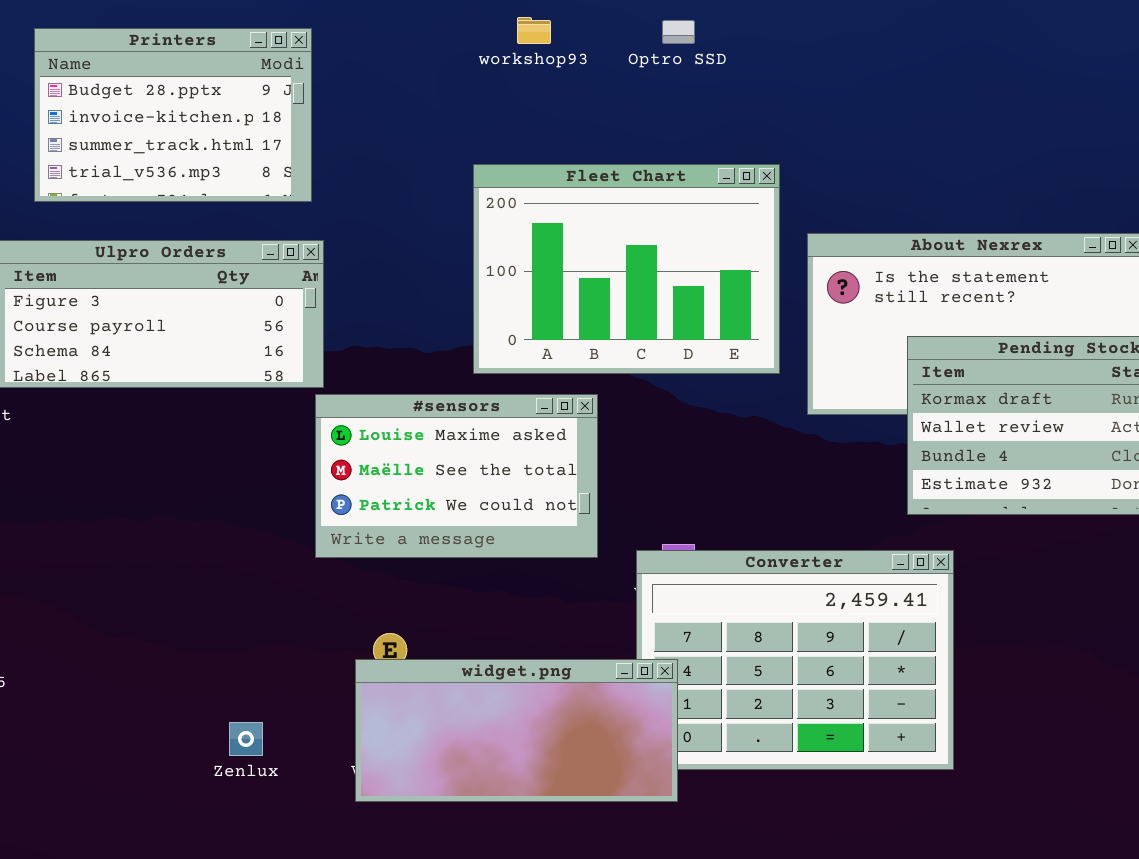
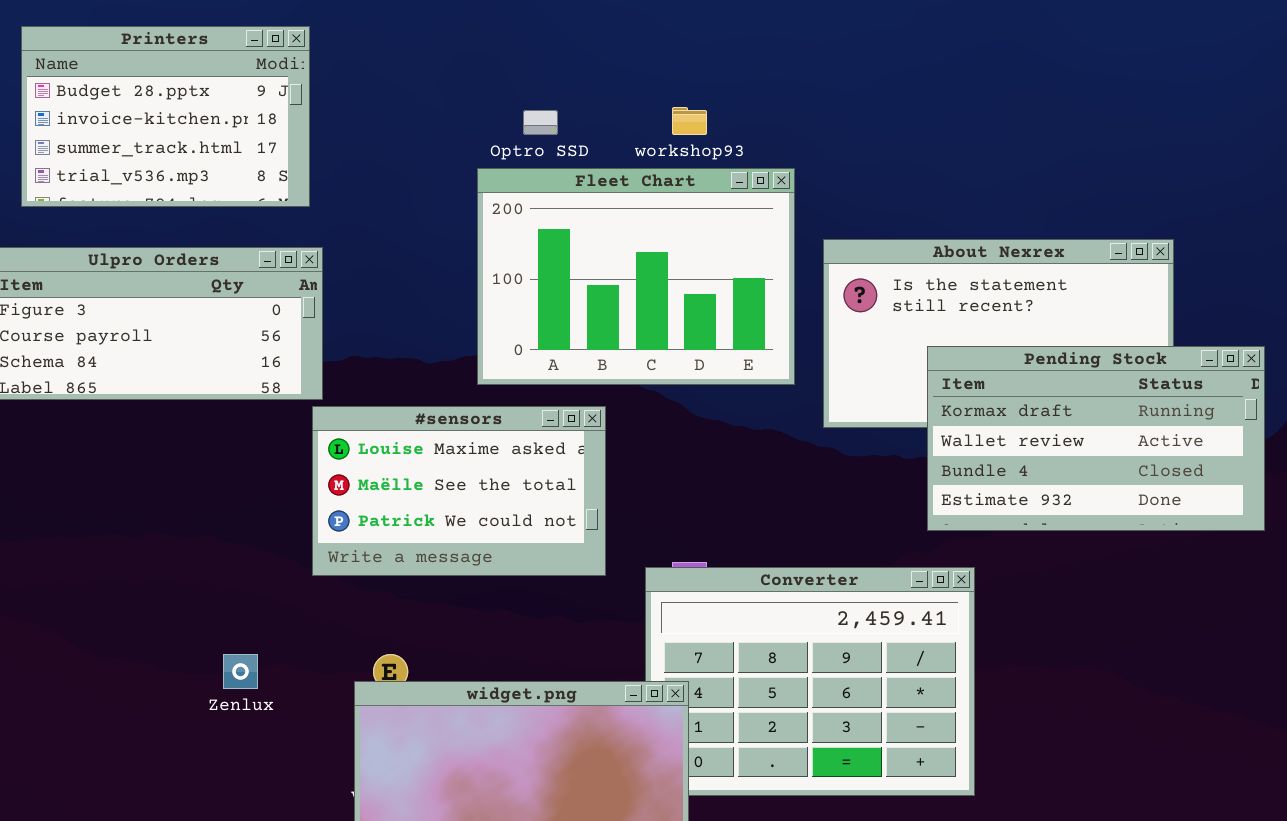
workshop93: [517,17,551,44] -> [672,107,707,135], moved
Optro SSD: [662,20,695,44] -> [523,110,558,135], moved
Zenlux: [229,722,263,756] -> [223,654,258,689], moved

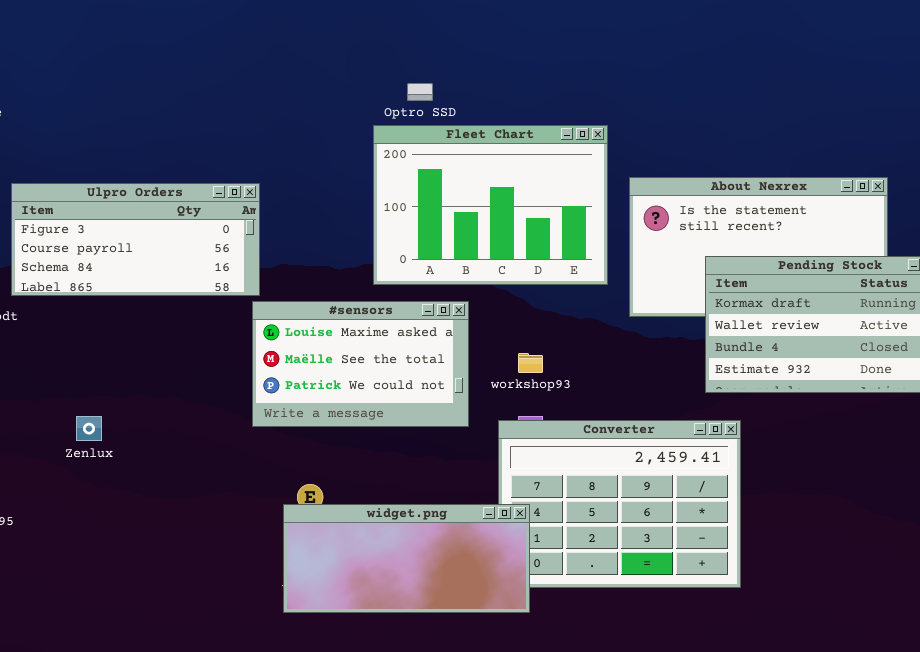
Printers: [21,26,310,207] -> none, closed
workshop93: [672,107,707,135] -> [518,353,543,373], moved
Zenlux: [223,654,258,689] -> [76,416,102,441], moved

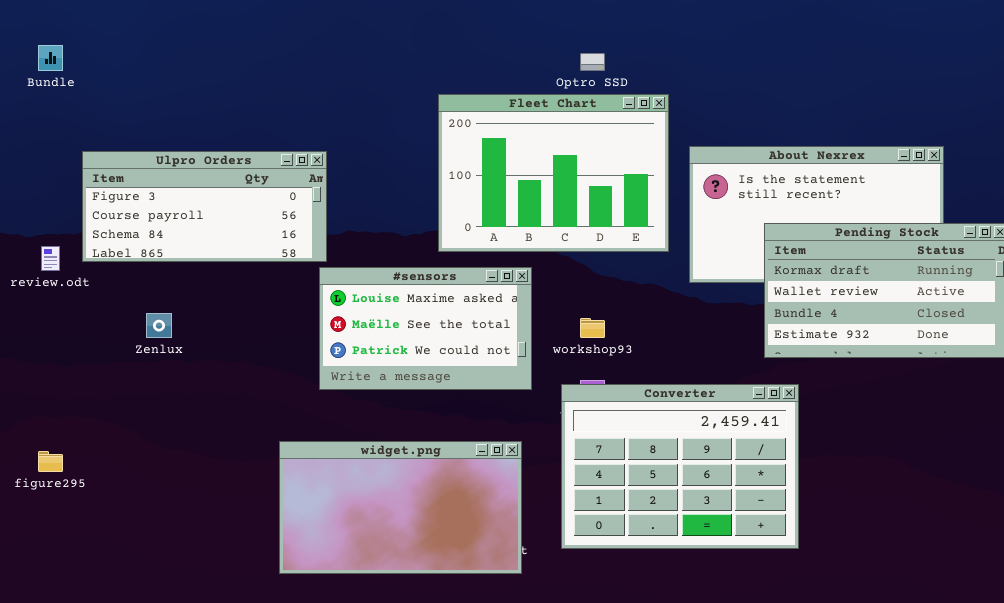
Optro SSD: [407,83,433,101] -> [580,53,605,71], moved
Zenlux: [76,416,102,441] -> [146,313,172,338], moved
widget.png: [283,504,530,613] -> [279,441,522,574], moved, resized

